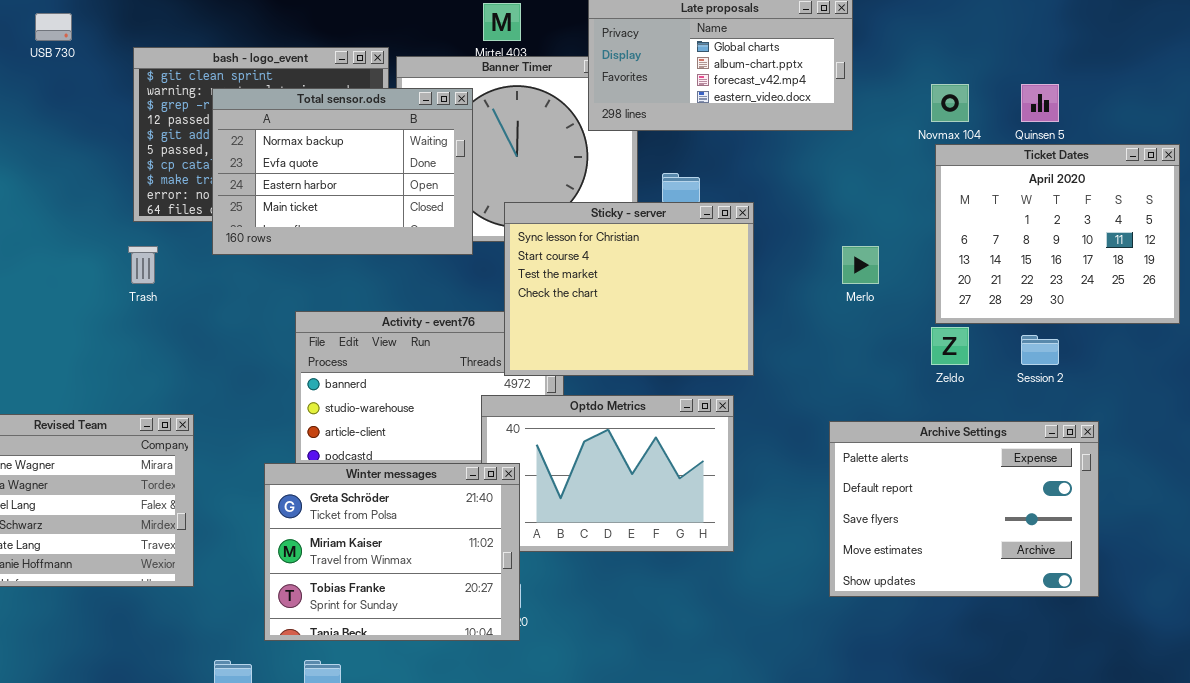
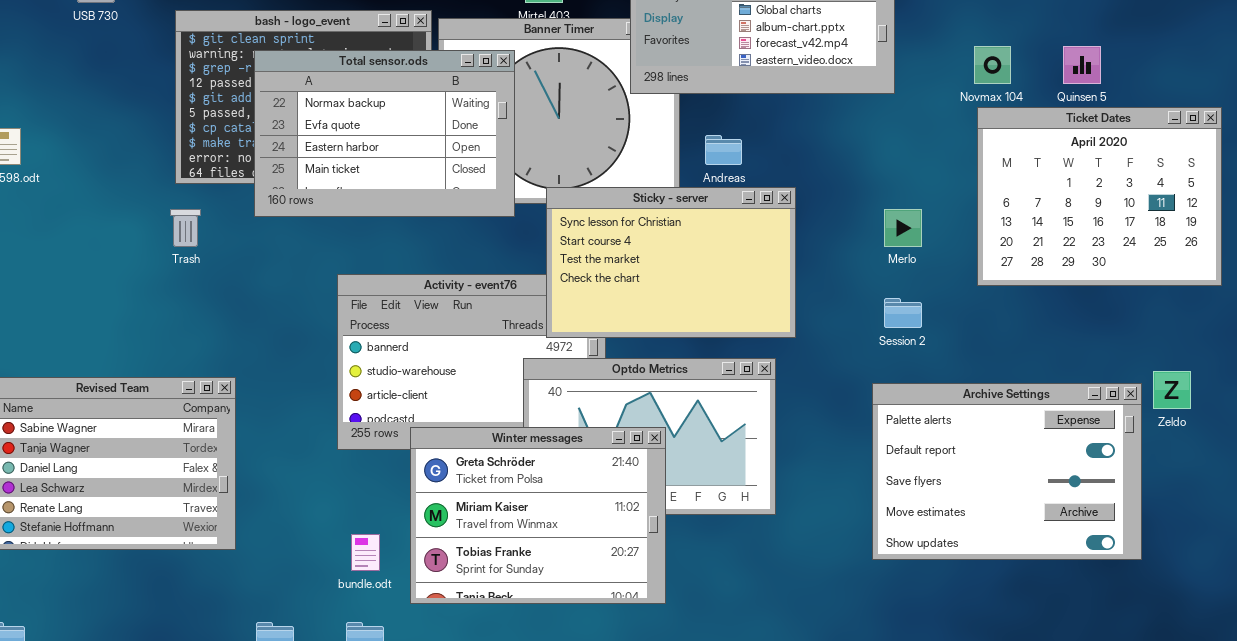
Sticky - server: [504,202,754,376] -> [546,187,796,338], resized
Zeldo: [931,327,969,365] -> [1153,371,1191,409], moved
Session 2: [1021,335,1059,365] -> [884,298,922,328], moved
Winter messages: [264,463,520,641] -> [410,427,666,604], moved

